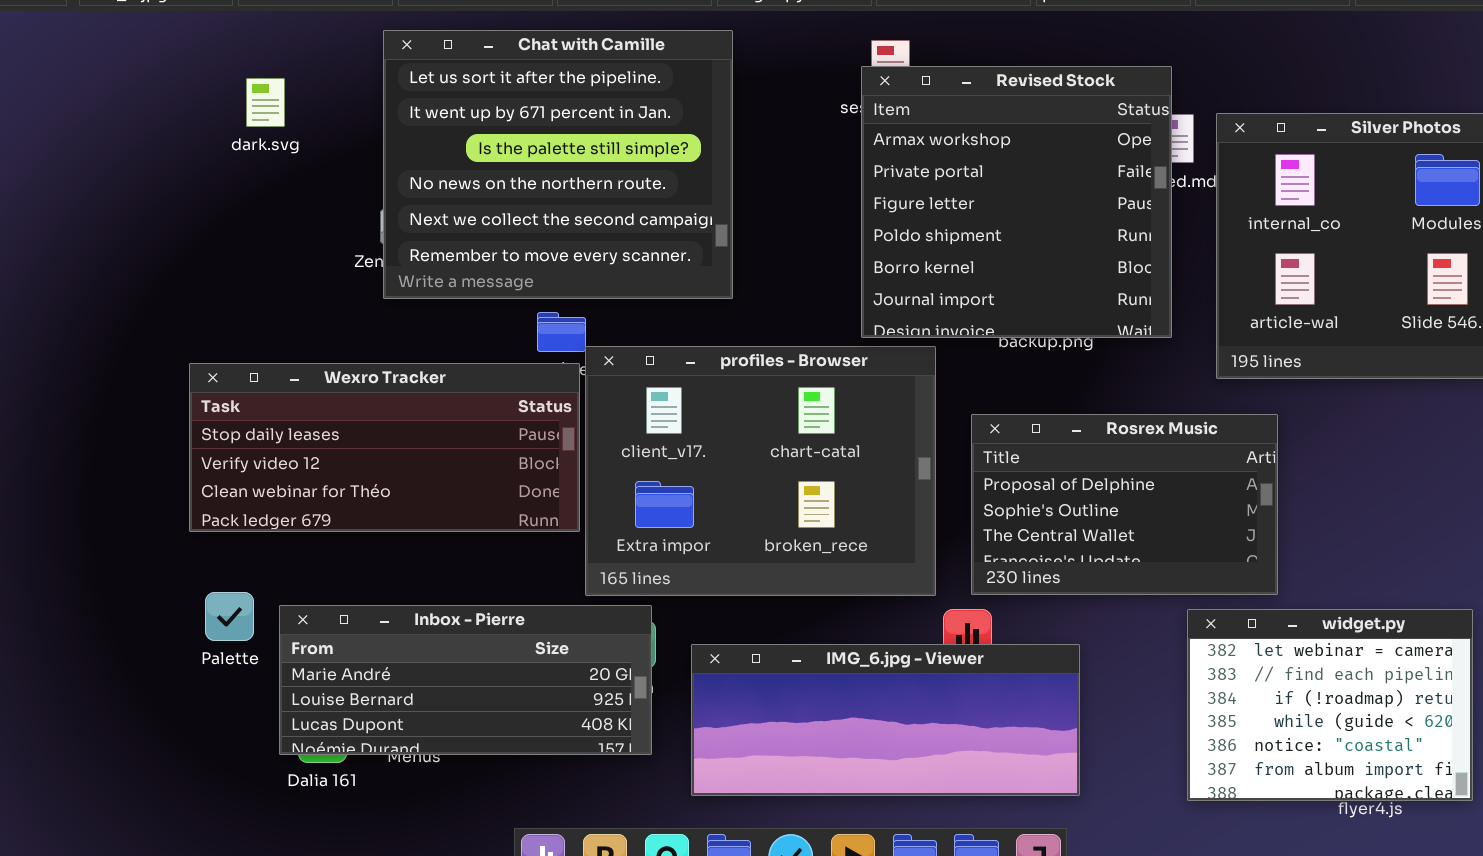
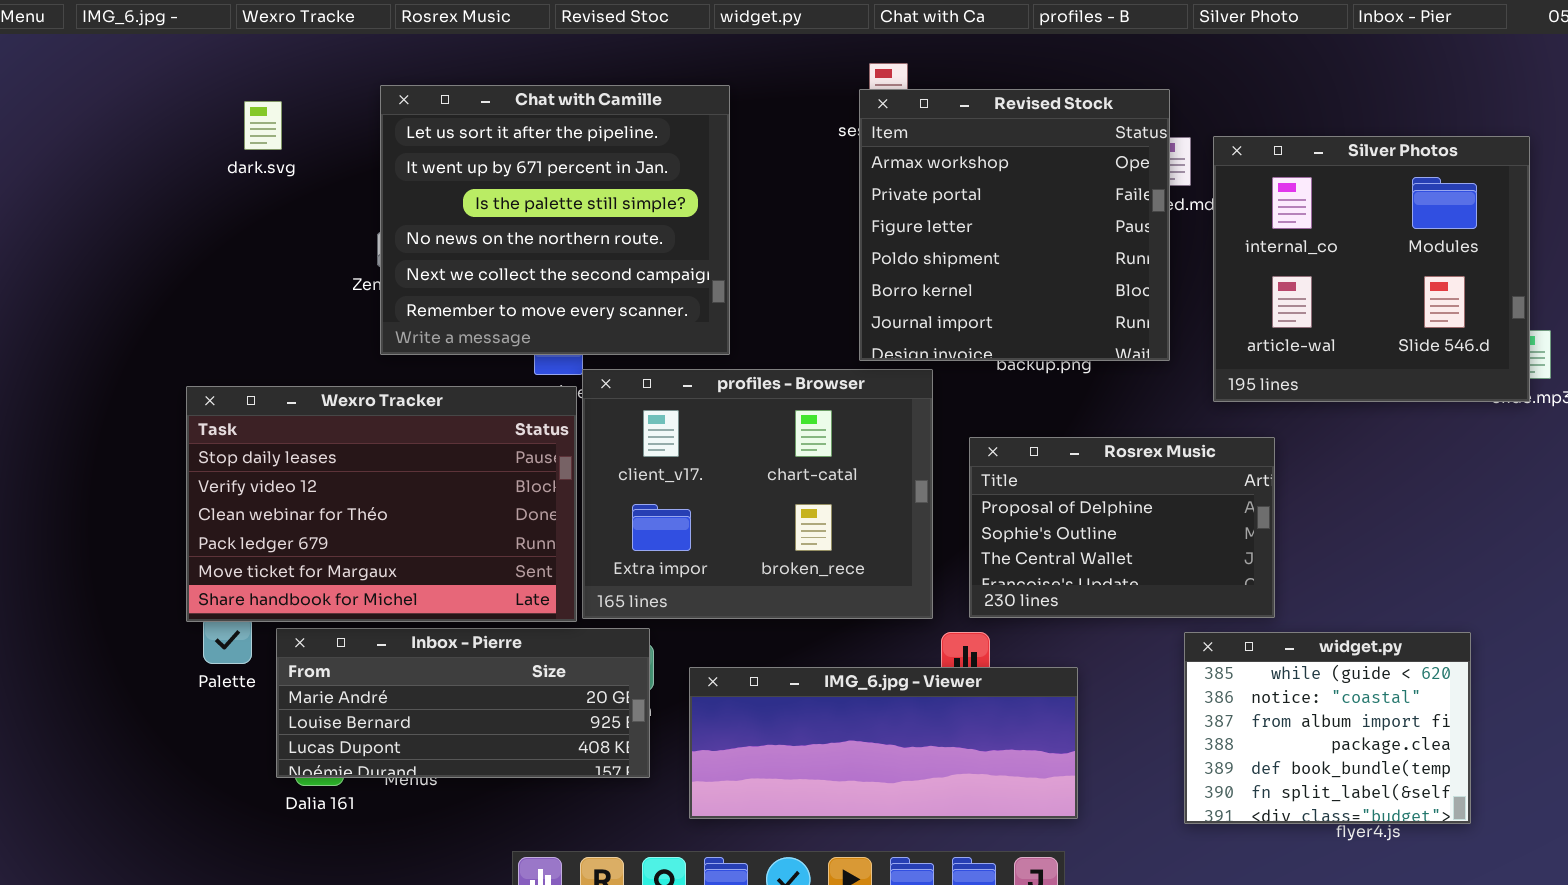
Chat with Camille: [383,30,733,299] -> [380,85,730,355], moved
Wexro Tracker: [189,363,580,532] -> [186,386,577,622], resized
widget.py: [1187,609,1473,801] -> [1184,632,1471,824], scrolled down 3 rows

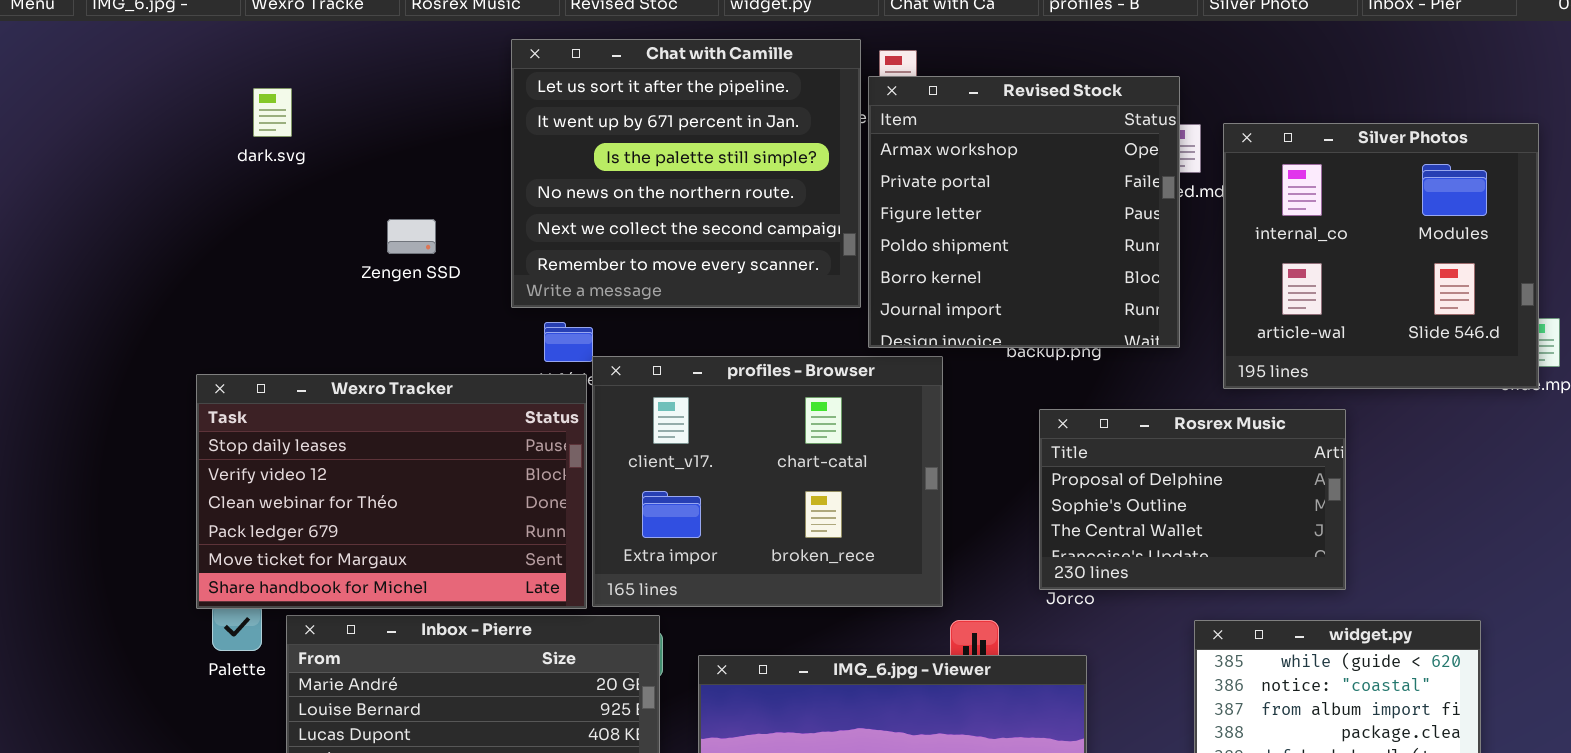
Chat with Camille: [380,85,730,355] -> [511,39,861,308], moved
Rosrex Music: [969,437,1275,618] -> [1039,409,1346,590], moved

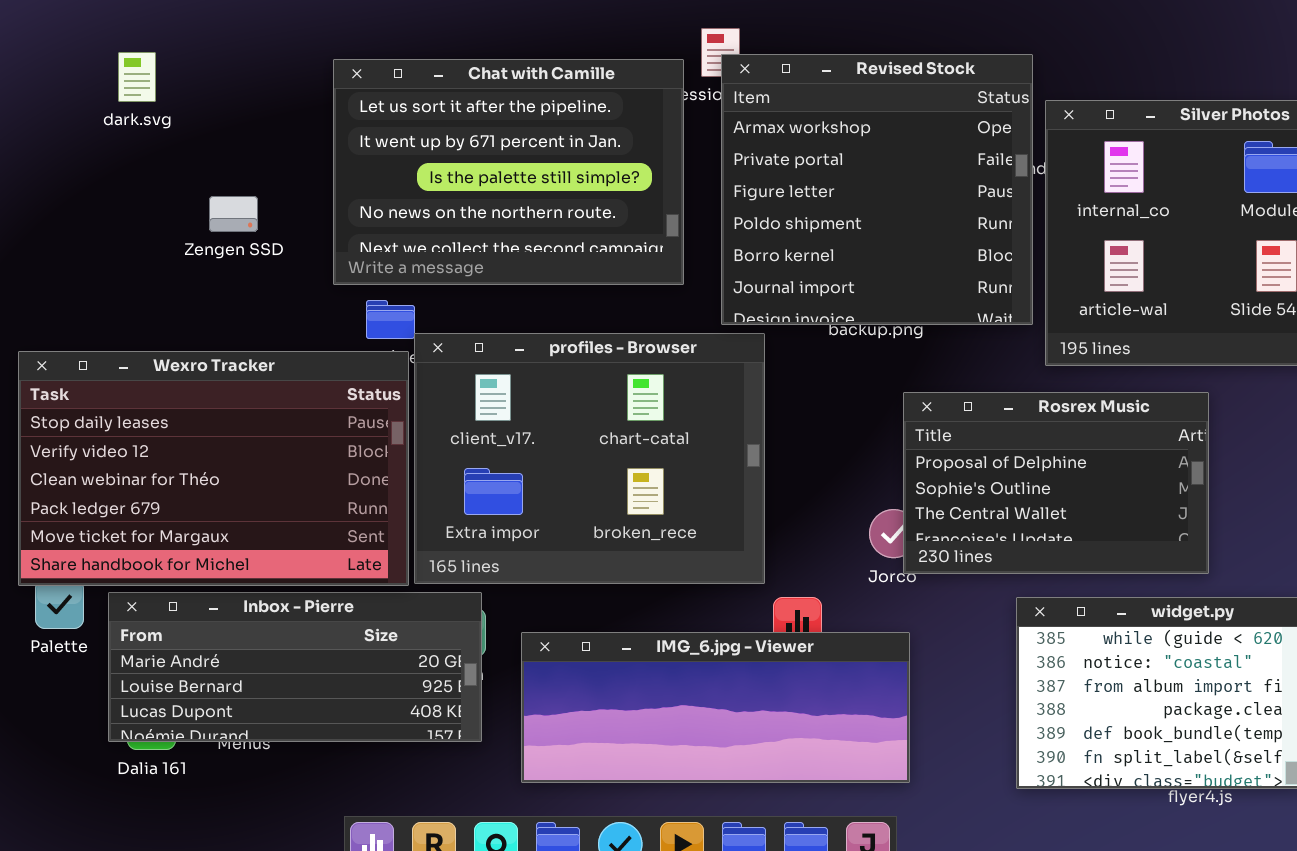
Chat with Camille: [511,39,861,308] -> [333,59,684,285], resized
Revised Stock: [868,76,1180,348] -> [721,54,1033,325], moved
dark.svg: [253,88,292,137] -> [118,52,156,102], moved
Rosrex Music: [1039,409,1346,590] -> [903,392,1209,574], moved

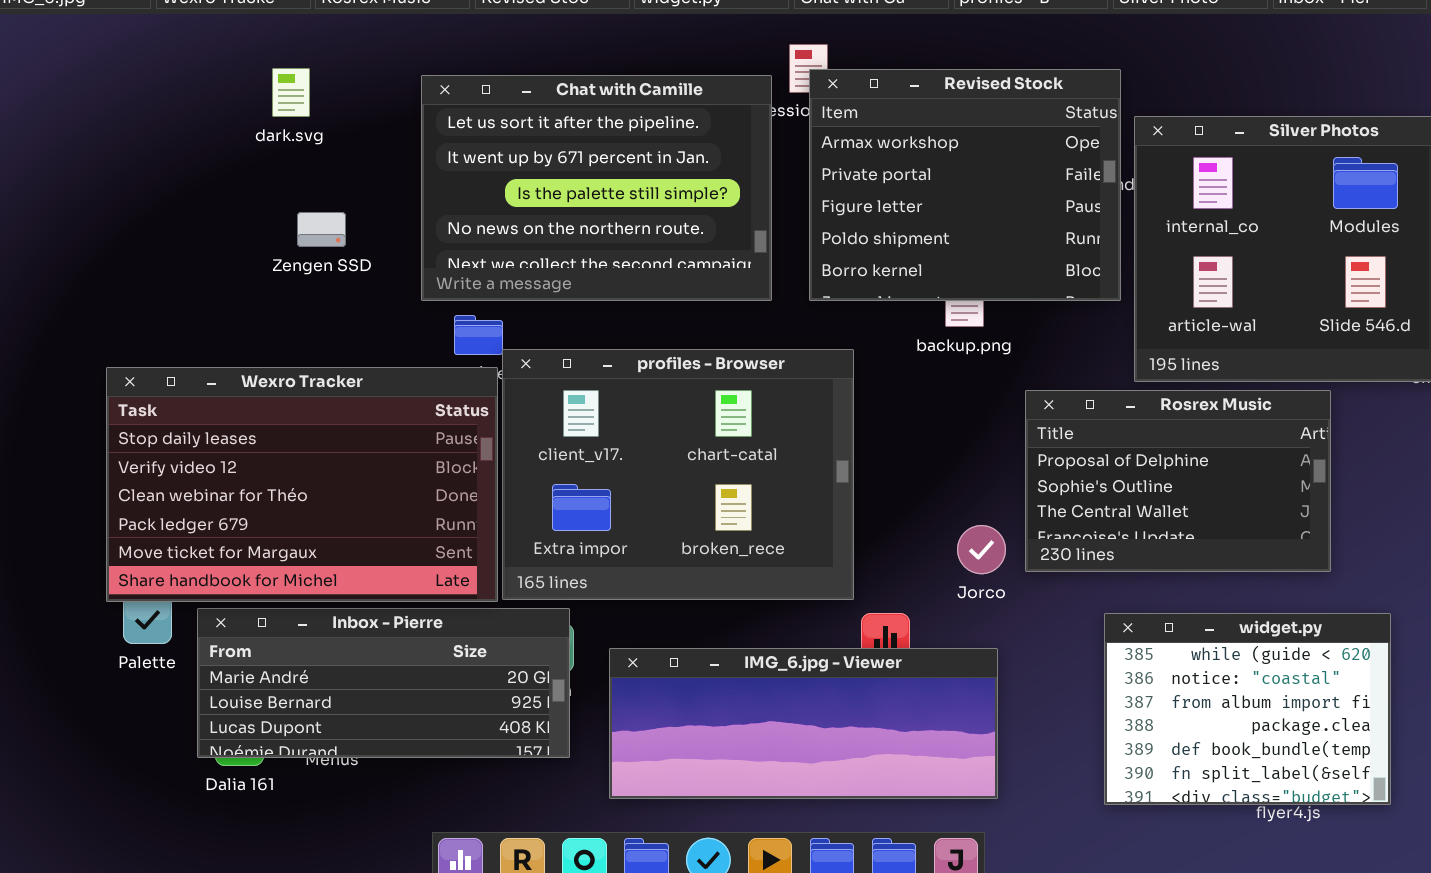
dark.svg: [118,52,156,102] -> [272,68,310,117], moved
Revised Stock: [721,54,1033,325] -> [809,69,1121,301], resized
Rosrex Music: [903,392,1209,574] -> [1025,390,1331,572], moved

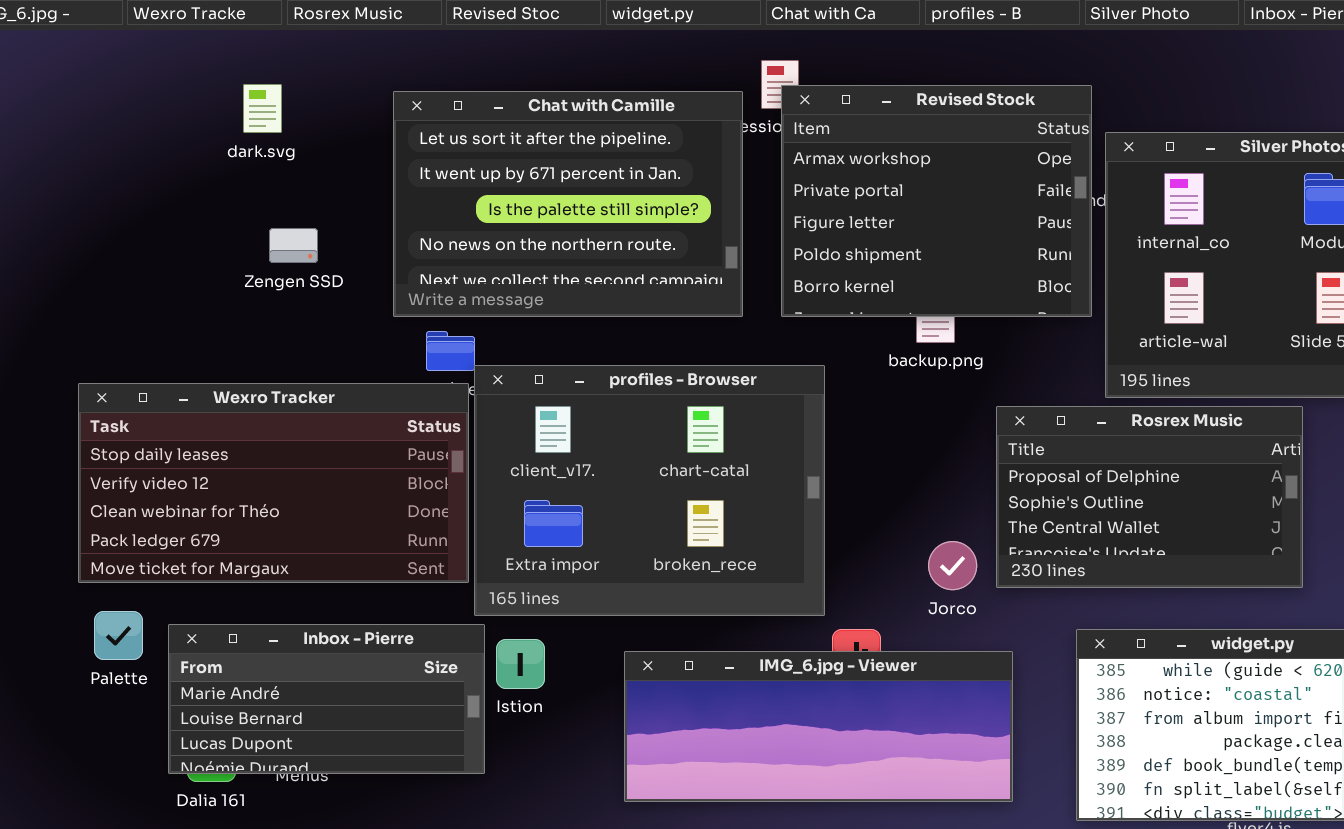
Wexro Tracker: [106,367,498,602] -> [78,383,469,583], resized
Inbox - Pierre: [197,608,570,758] -> [168,624,485,774], resized
IMG_6.jpg - Viewer: [609,648,998,799] -> [624,651,1013,802], moved

